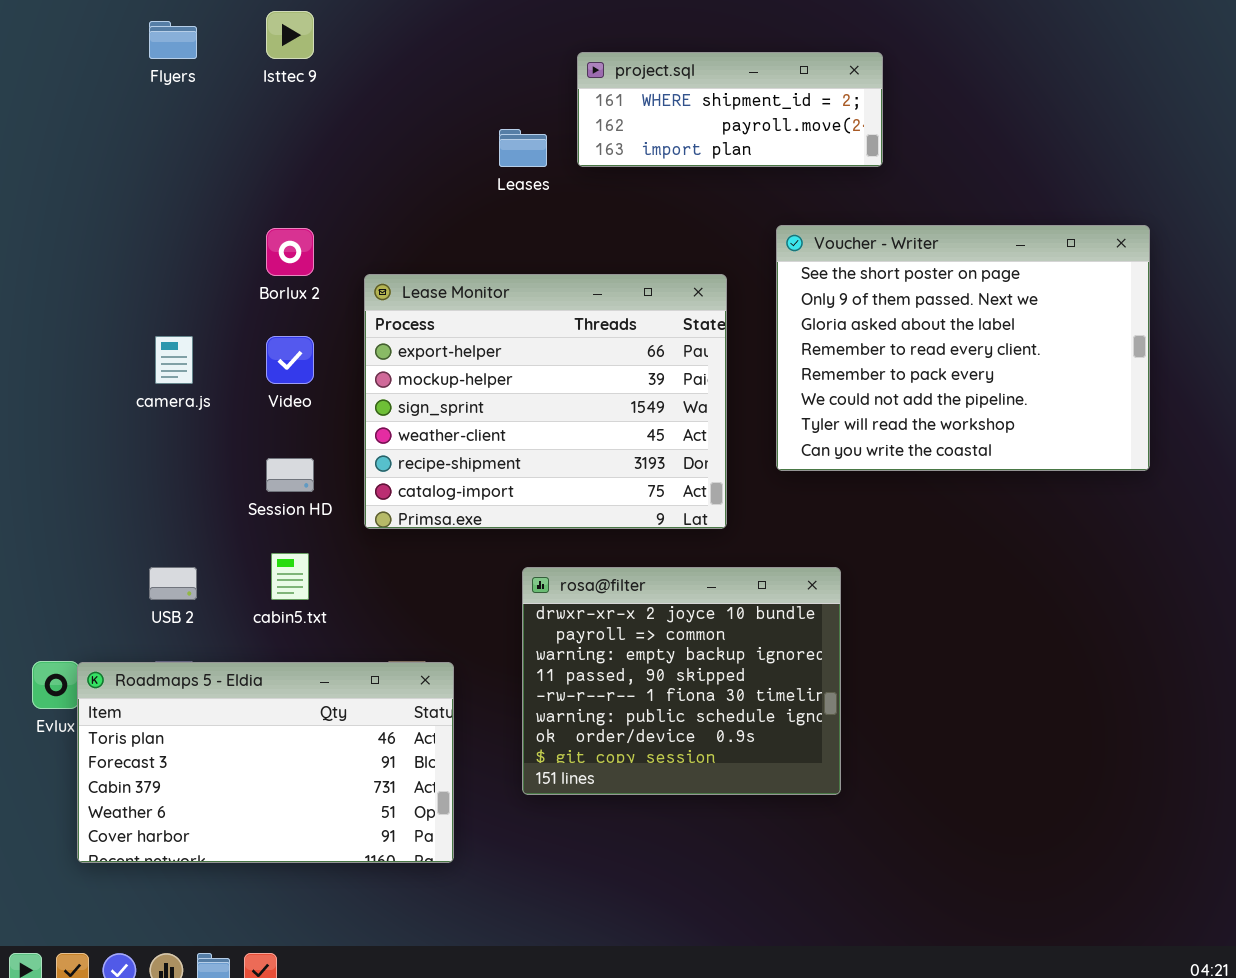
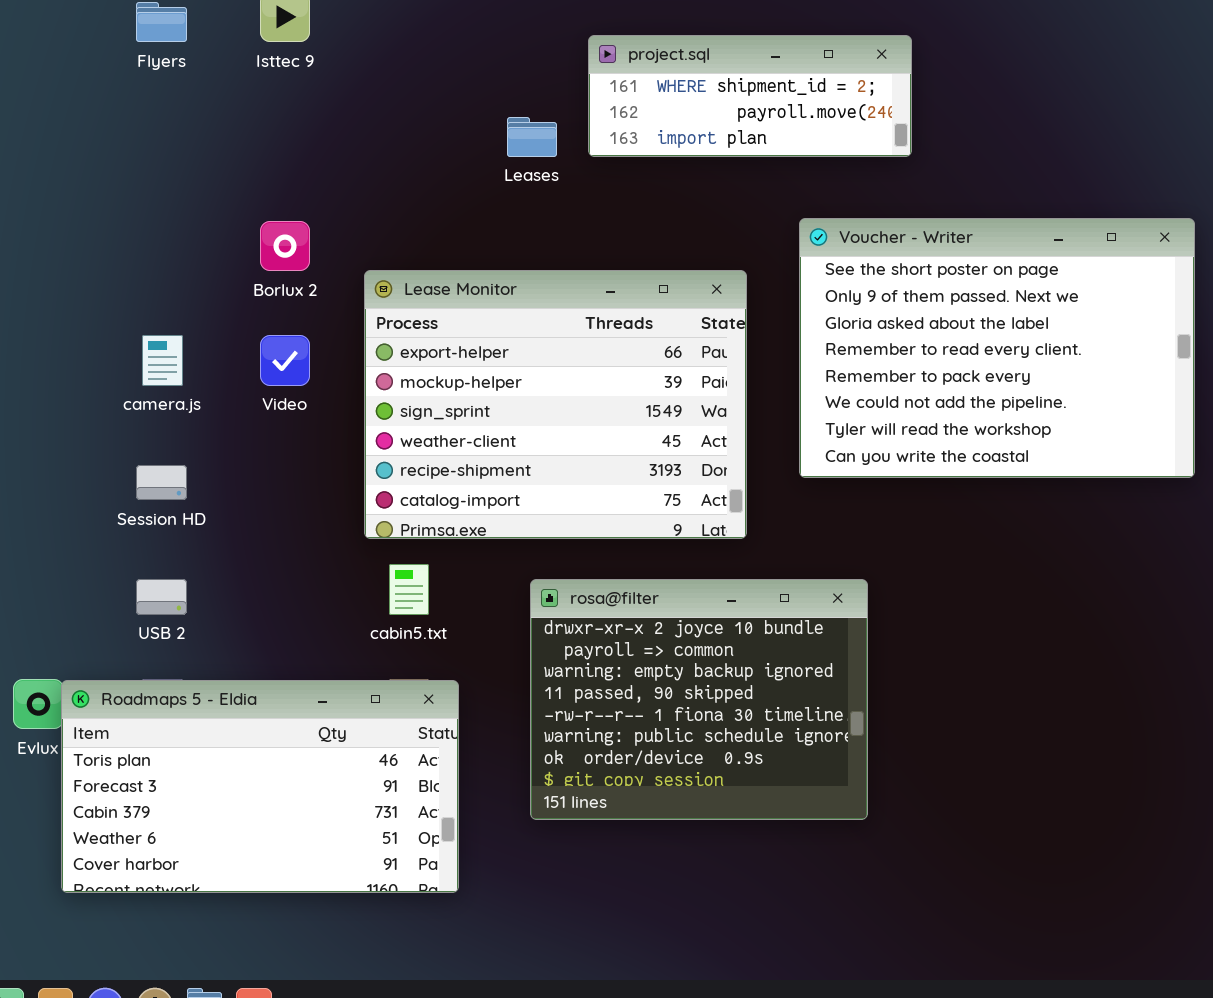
Session HD: [266,458,314,492] -> [136,465,187,500], moved
cabin5.txt: [271,553,309,600] -> [389,564,429,615], moved

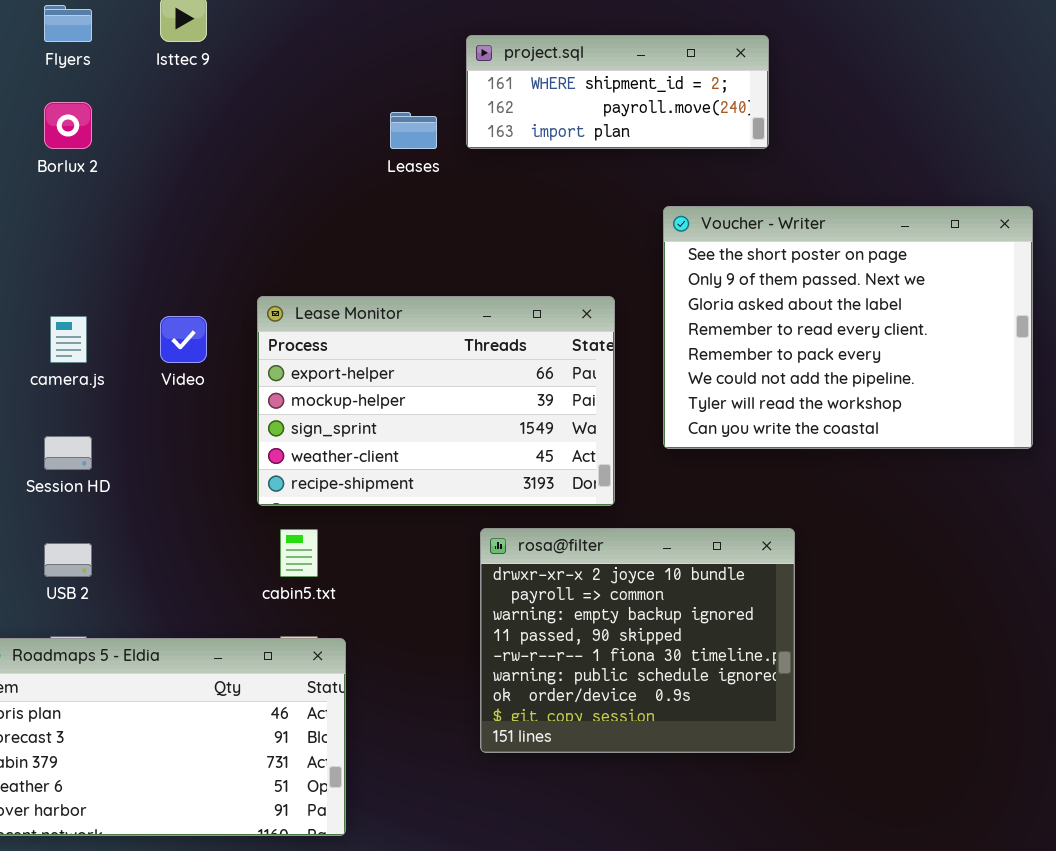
Borlux 2: [260,221,310,271] -> [44,102,92,149], moved
Lease Monitor: [364,270,747,539] -> [257,296,615,506], resized
rosa@filter: [530,579,868,820] -> [480,528,795,753], moved

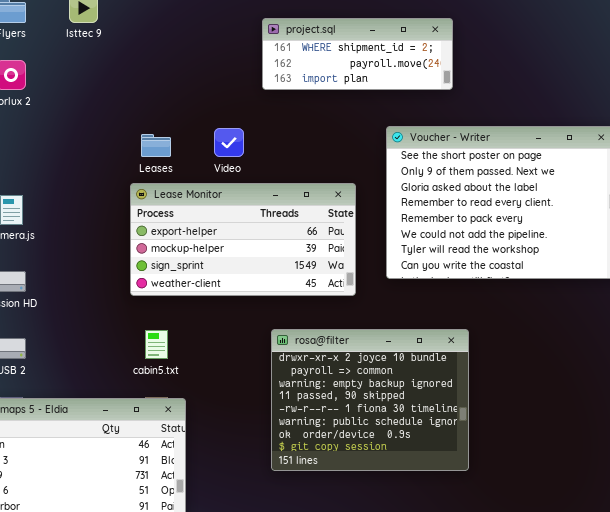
Leases: [390,112,437,149] -> [141,134,171,157], moved
Lease Monitor: [257,296,615,506] -> [130,183,356,296], resized
Video: [160,316,207,363] -> [214,128,244,157], moved

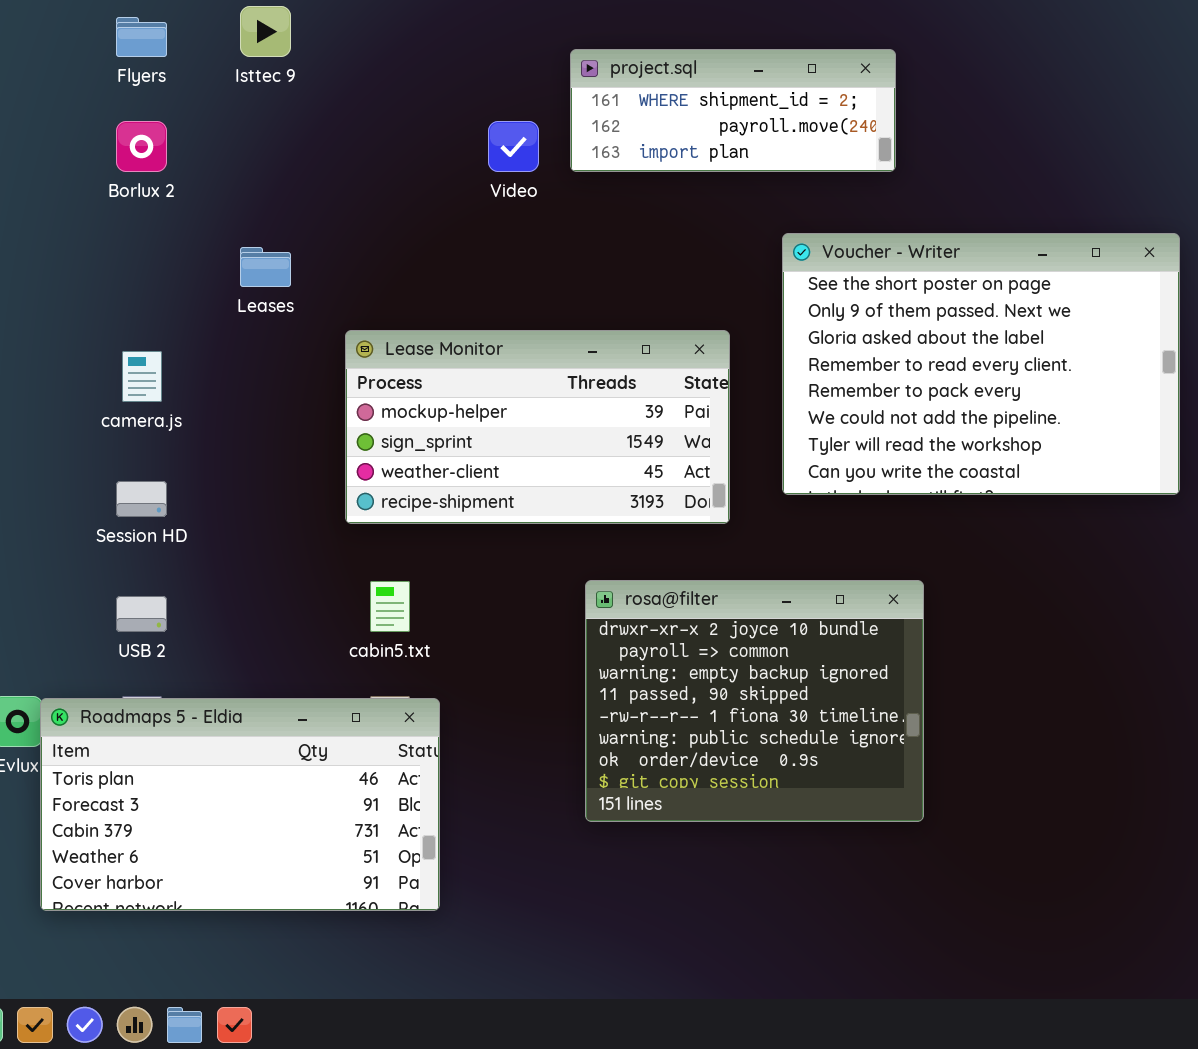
Video: [214,128,244,157] -> [488,121,539,172], moved
Leases: [141,134,171,157] -> [240,247,291,287], moved
Lease Monitor: [130,183,356,296] -> [345,330,730,524], scrolled down 1 row

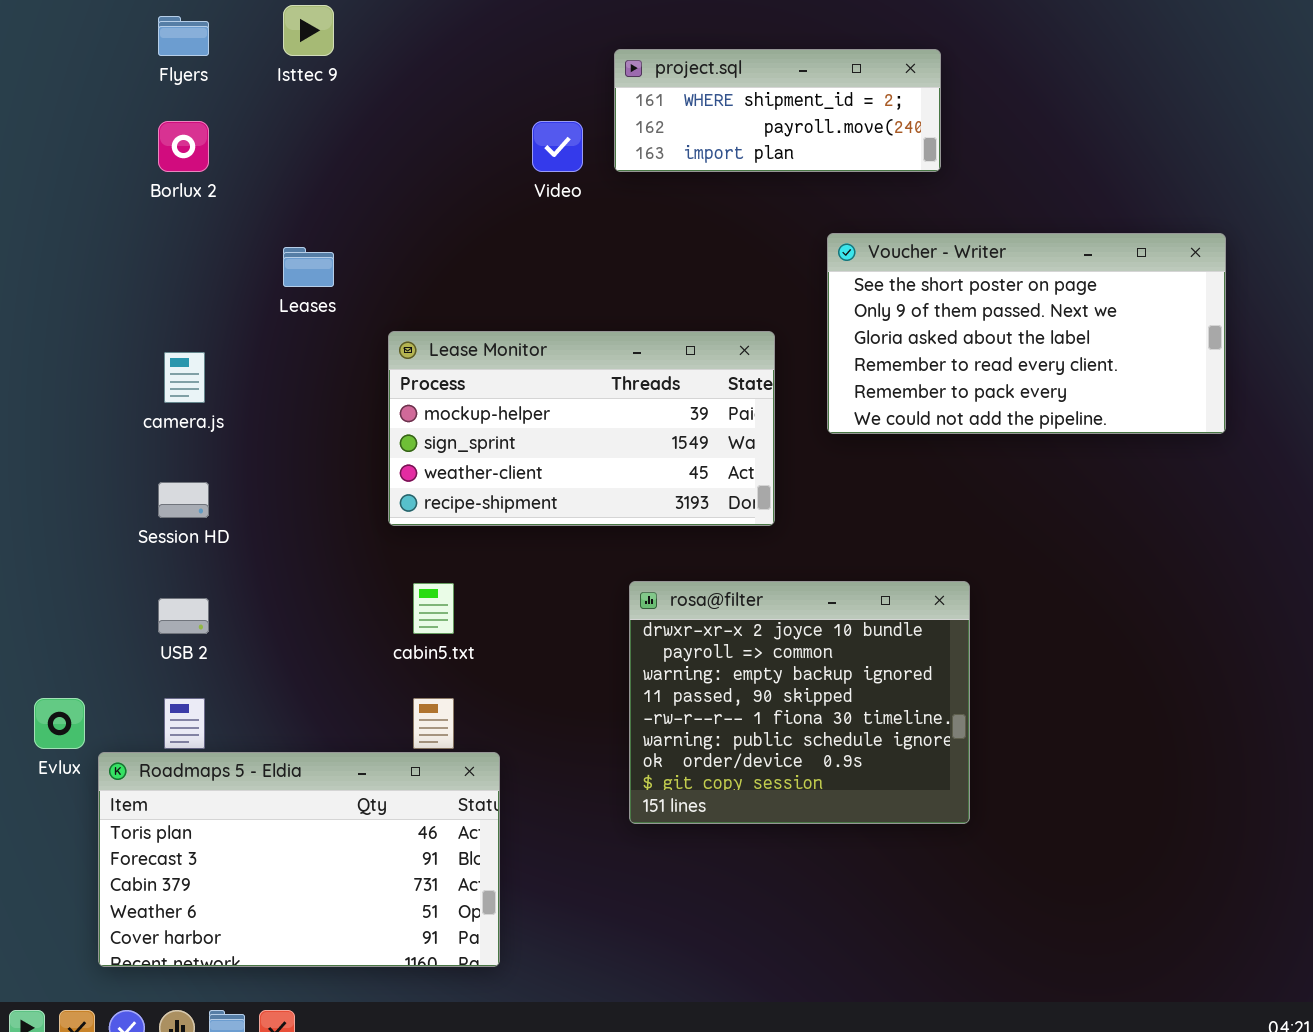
Voucher - Writer: [782,233,1180,495] -> [827,233,1226,434], resized
Roadmaps 5 - Eldia: [40,698,440,911] -> [98,752,500,967], moved

